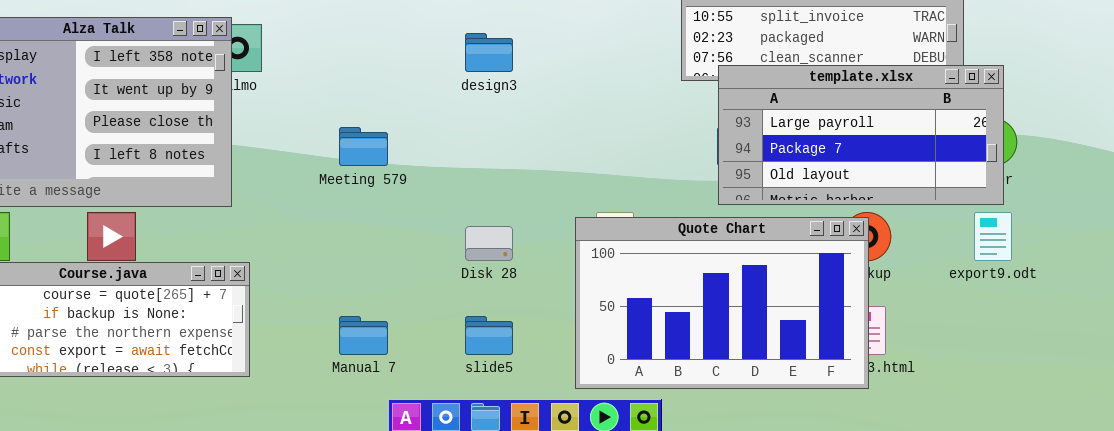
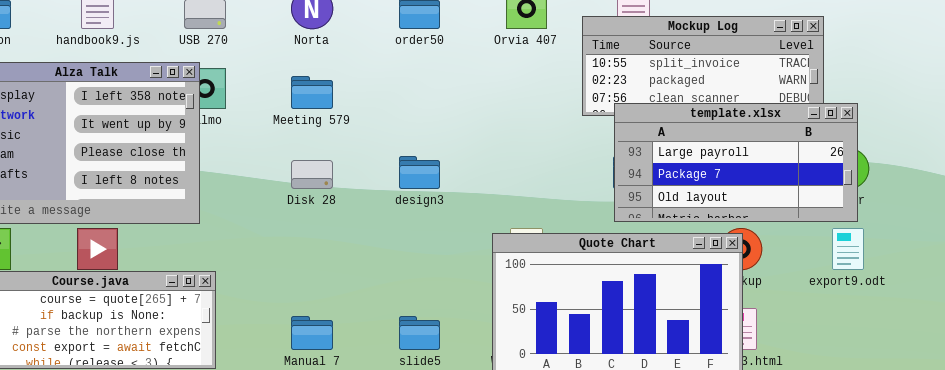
design3: [465,33,513,72] -> [399,156,440,189], moved
Meeting 579: [339,127,388,166] -> [291,76,333,109], moved
Disk 28: [465,226,513,261] -> [291,160,333,189], moved

